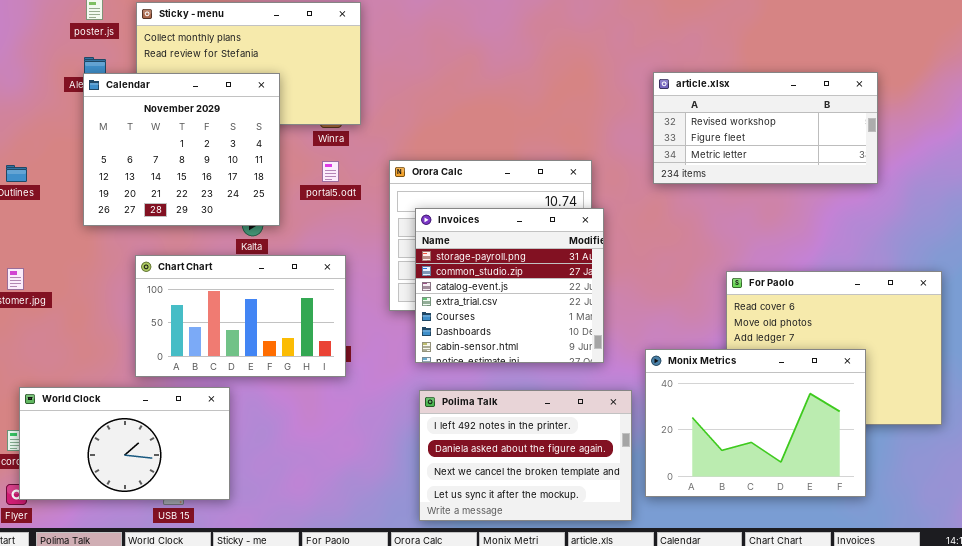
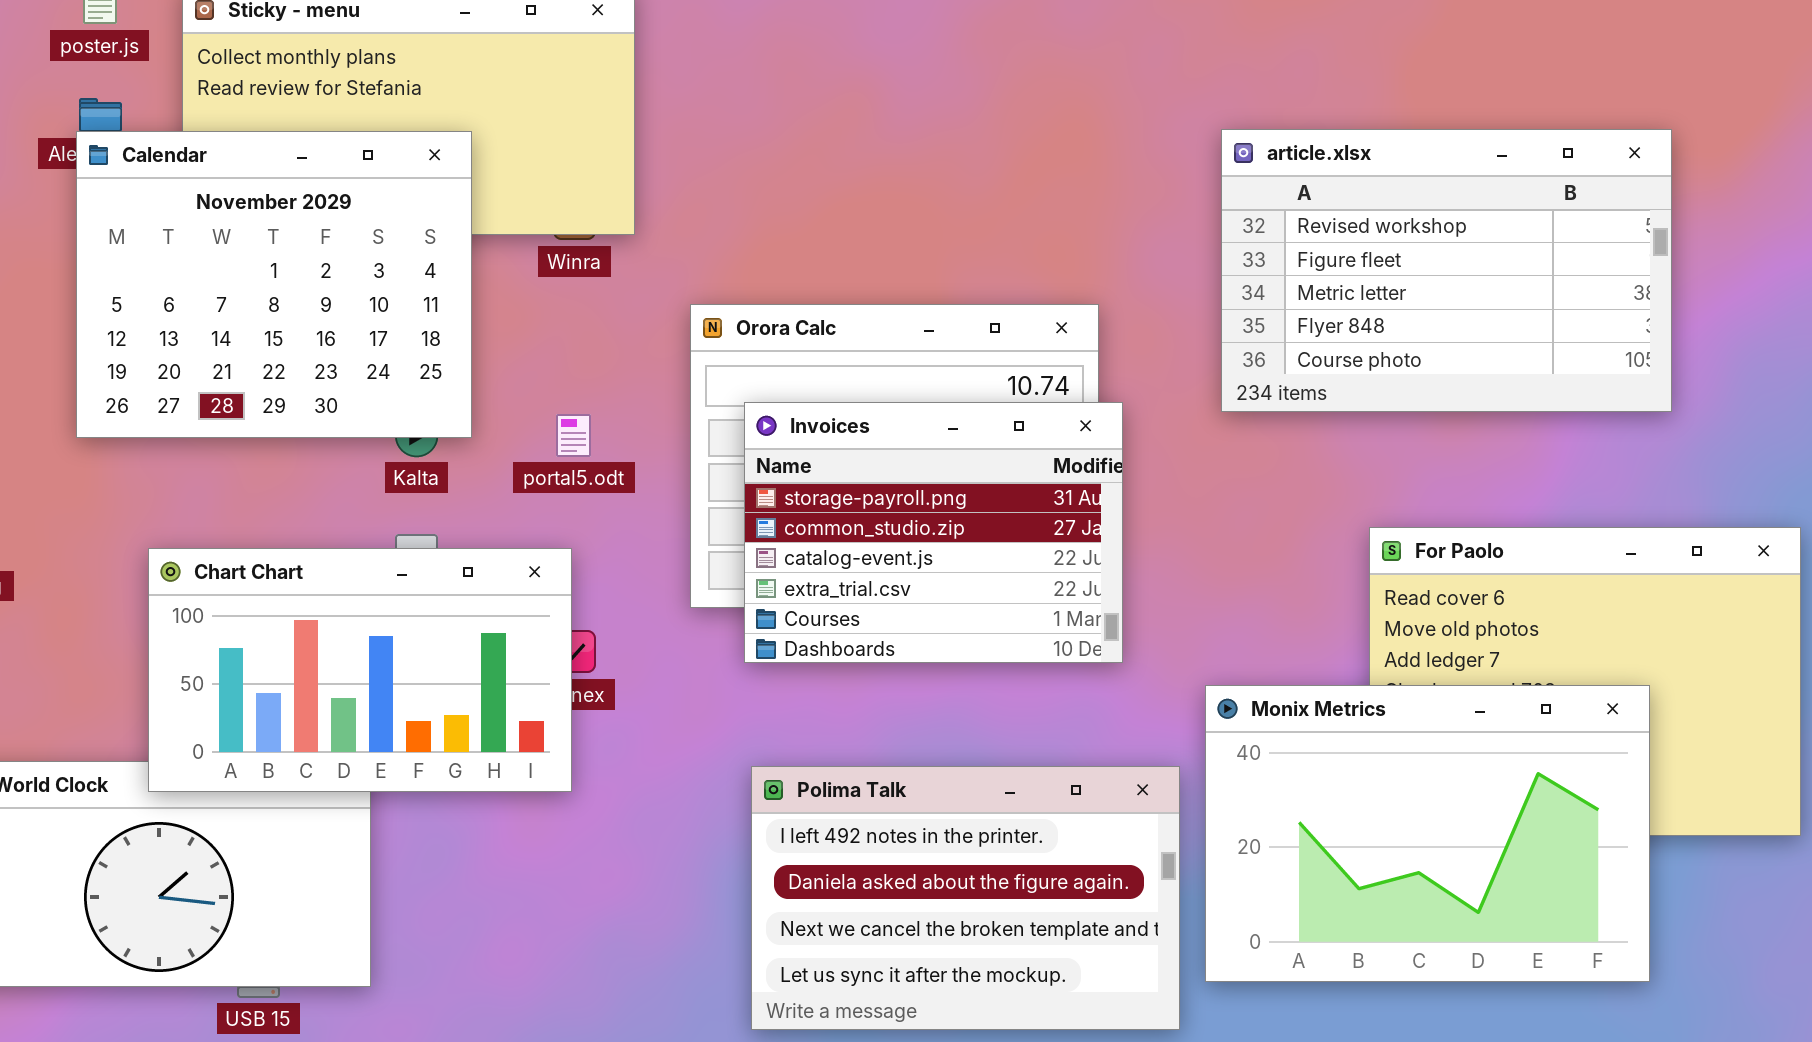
article.xlsx: [653,72,878,184] -> [1221,129,1672,412], resized
portal5.odt: [322,161,339,182] -> [556,414,591,457], moved
Invoices: [415,208,604,363] -> [744,402,1123,663], resized
Chart Chart: [135,255,346,377] -> [148,548,572,792], moved

